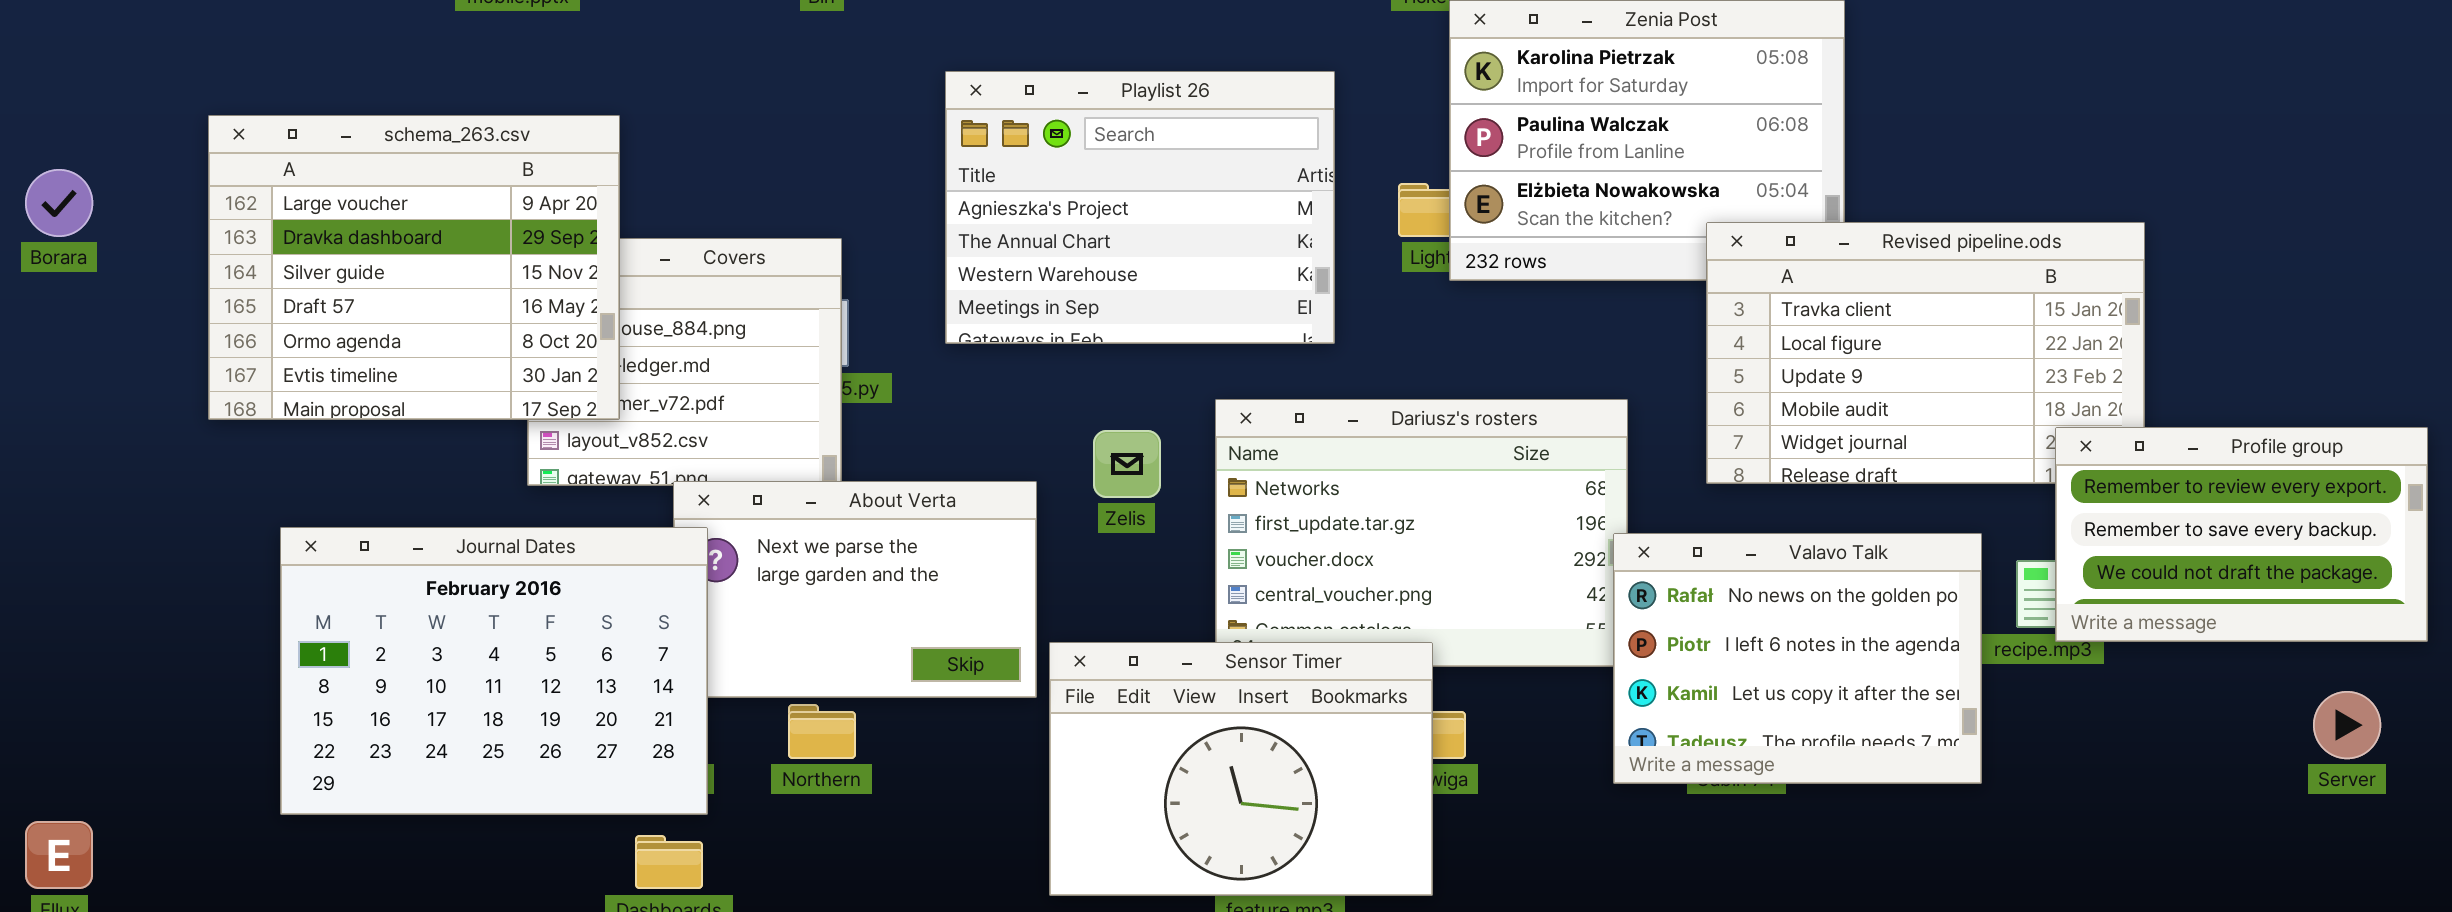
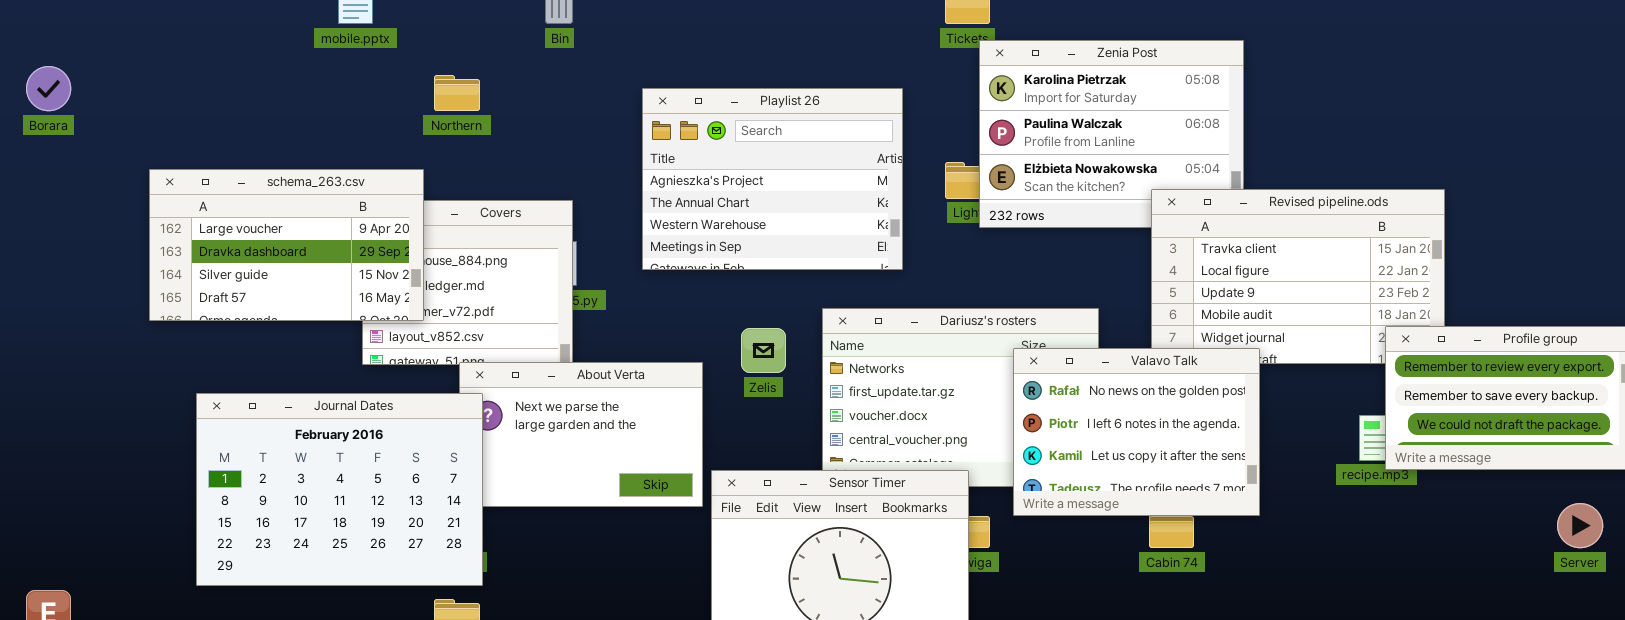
schema_263.csv: [208,115,620,420] -> [149,169,424,321], resized
Borara: [25,169,93,237] -> [26,66,71,111], moved
Valavo Talk: [1613,533,1982,784] -> [1013,348,1260,516], moved
Northern: [788,704,856,759] -> [434,75,480,111], moved

